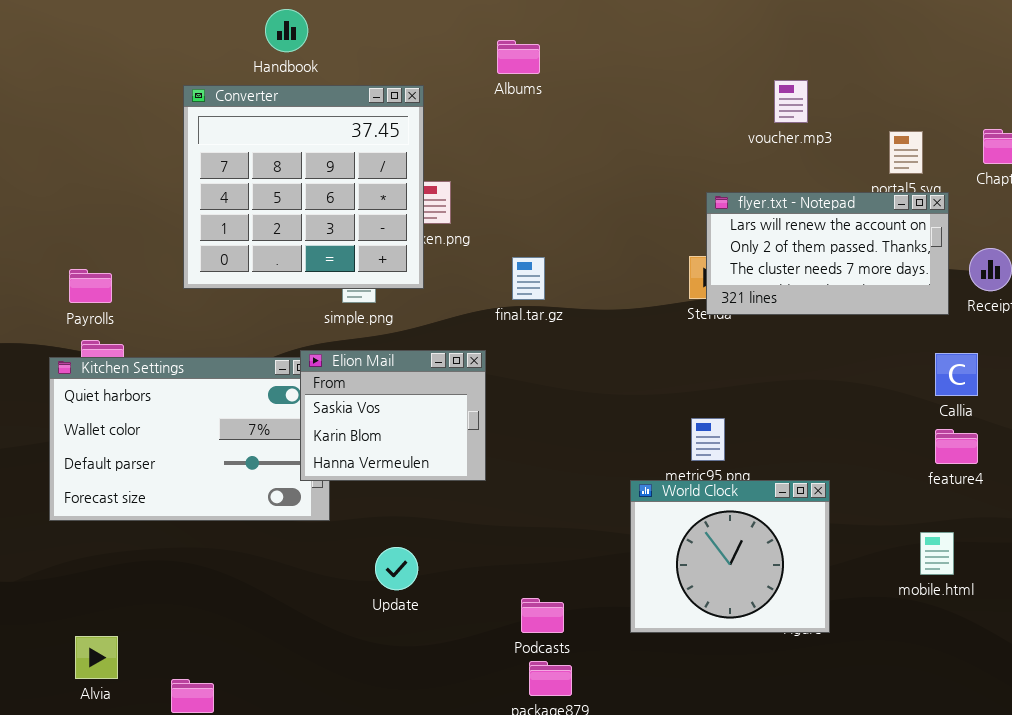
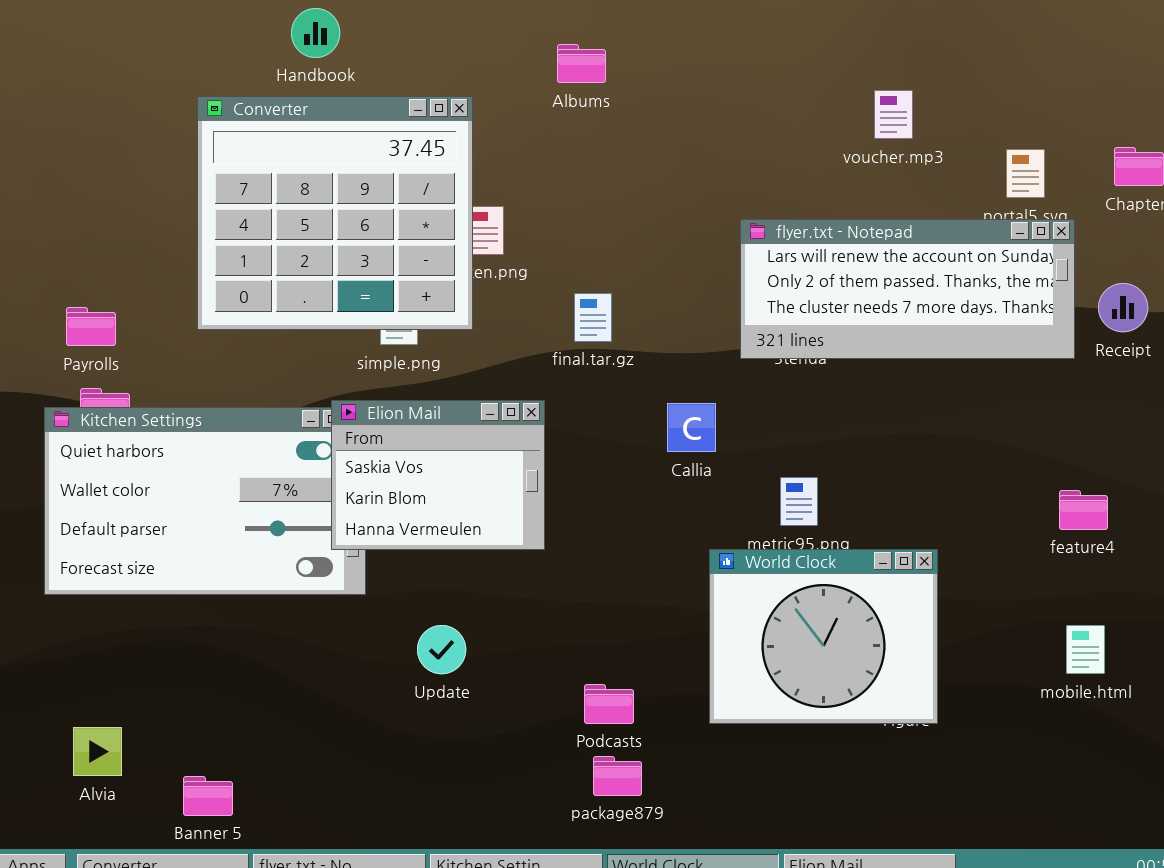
flyer.txt - Notepad: [706,192,949,315] -> [740,219,1075,359], resized
Callia: [935,353,978,396] -> [667,403,716,452], moved
mobile.html: [920,532,954,575] -> [1066,625,1105,674], moved

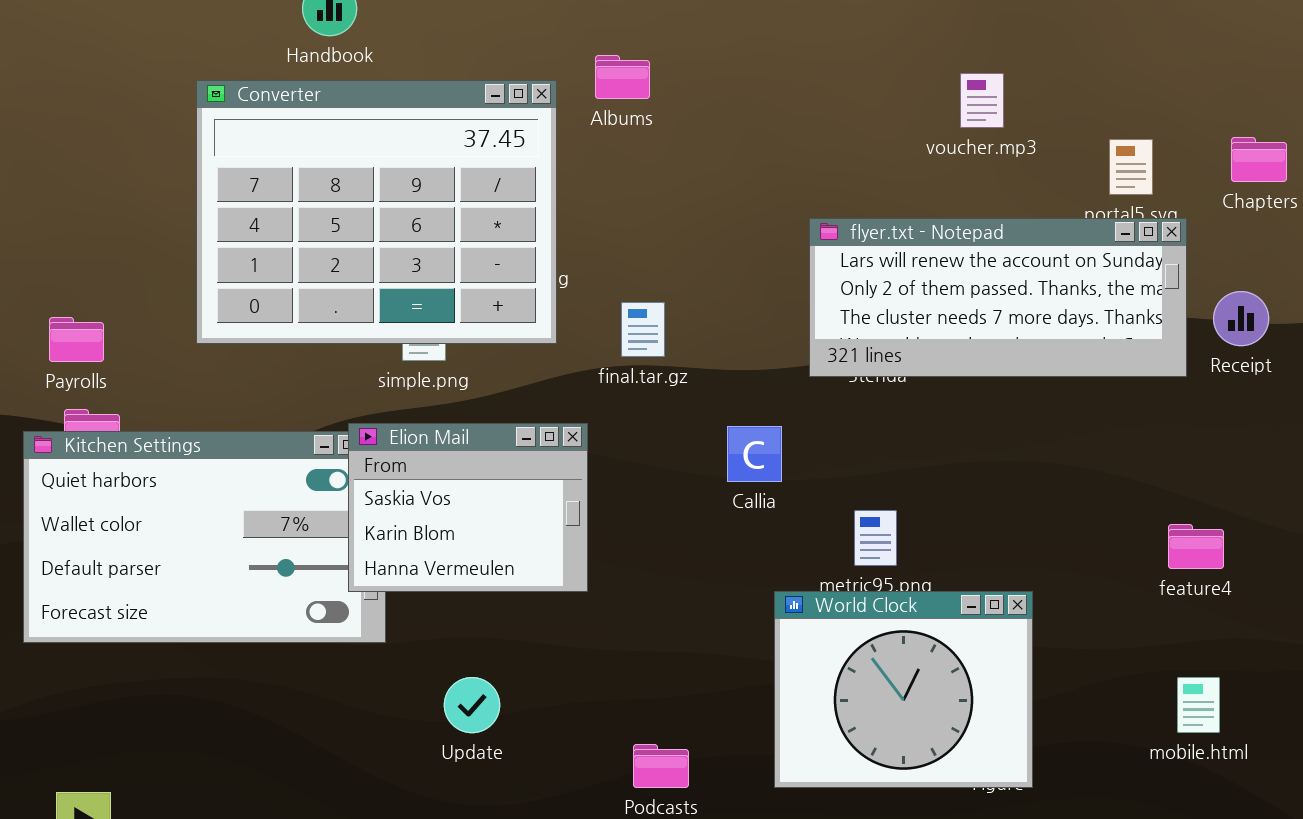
Albums: [557,44,606,83] -> [595,55,650,99], moved
Converter: [197,96,473,330] -> [196,80,557,344], resized

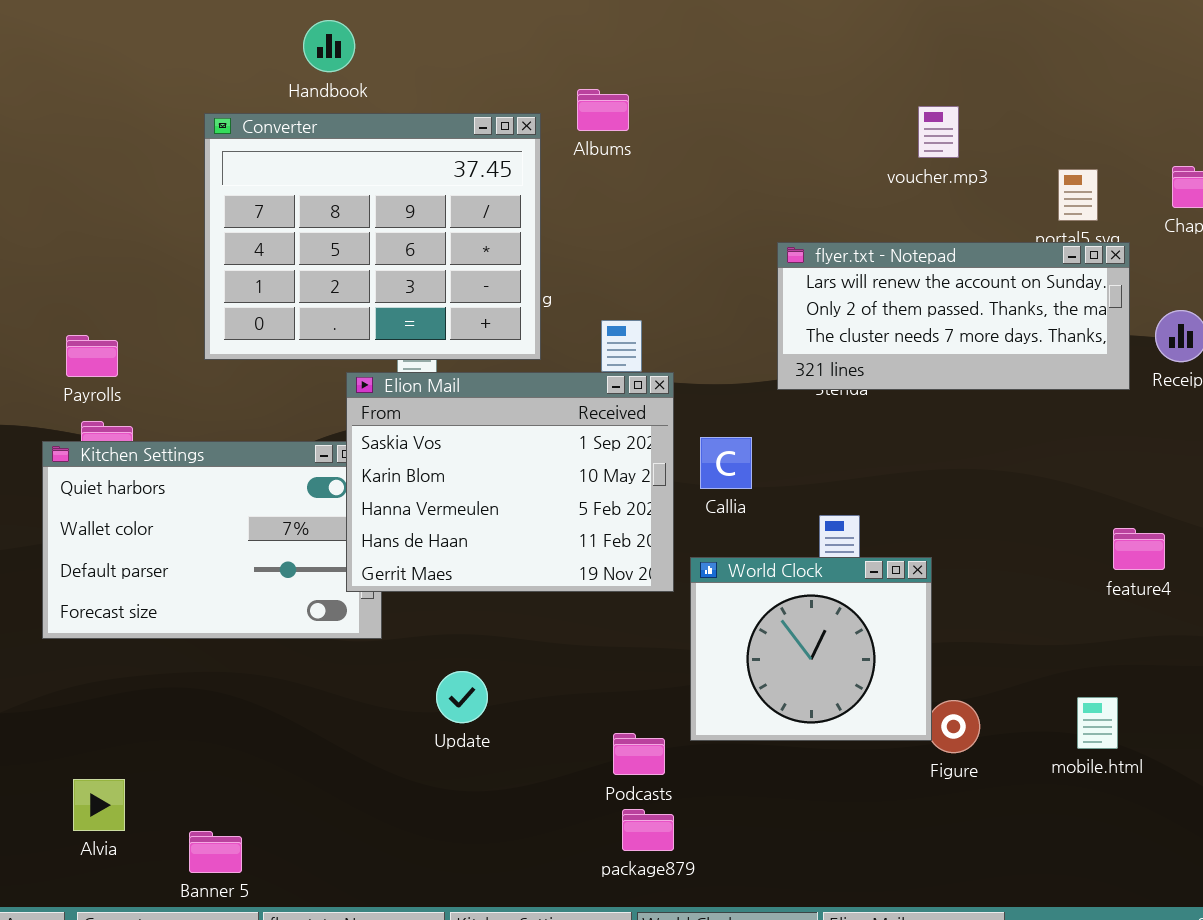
Elion Mail: [348,423,588,592] -> [346,372,674,592], resized
World Clock: [774,591,1033,788] -> [690,557,932,741], moved
mobile.html: [1177,677,1220,733] -> [1077,697,1118,749], moved

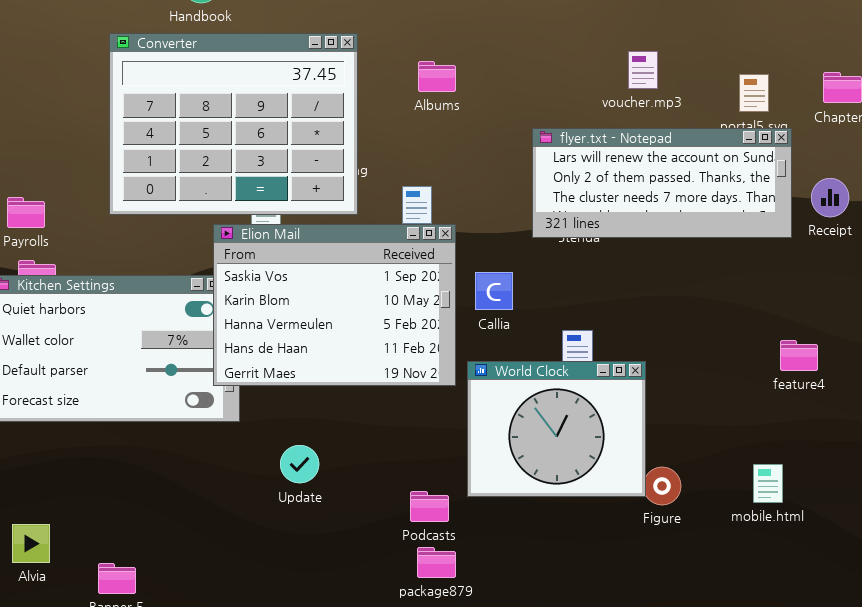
Albums: [577,89,629,131] -> [418,61,456,92], moved
voucher.mp3: [918,106,959,158] -> [628,51,658,89], moved

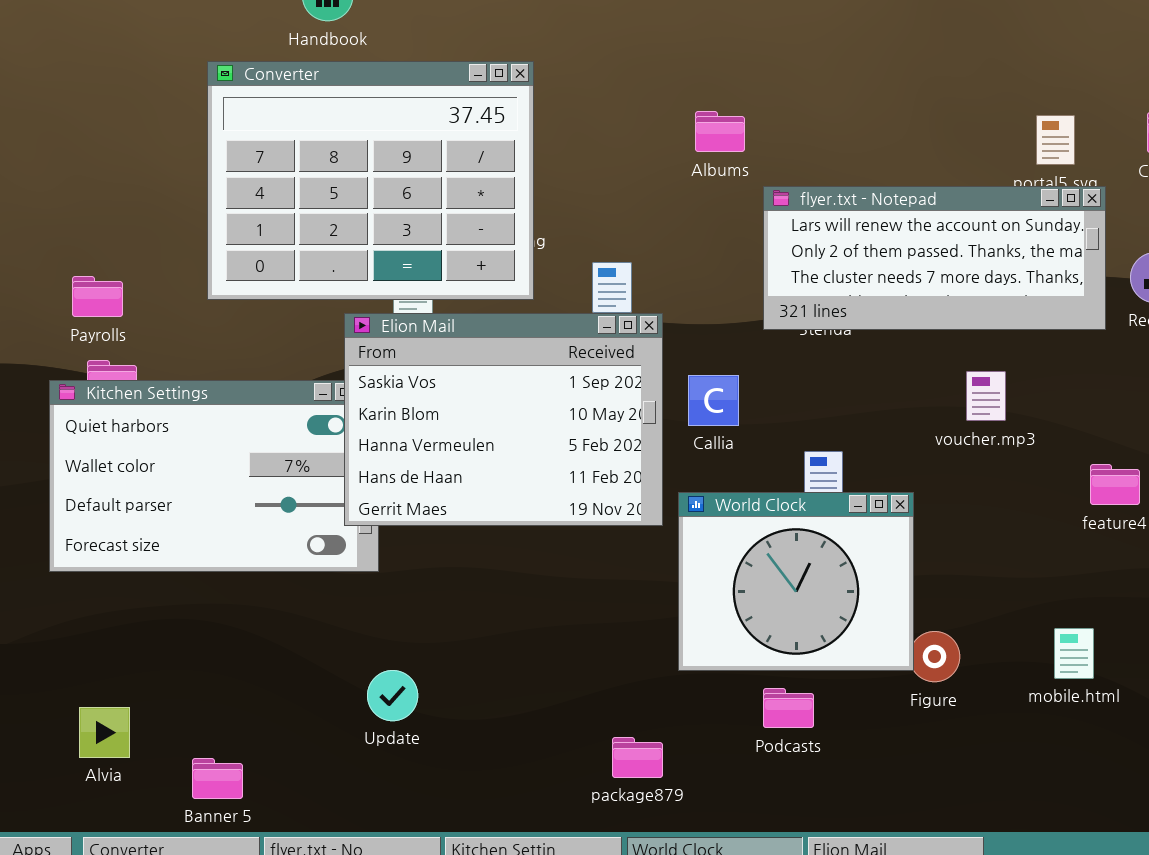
voucher.mp3: [628,51,658,89] -> [966,371,1006,421], moved
Albums: [418,61,456,92] -> [695,111,745,152], moved
Update: [280,445,319,483] -> [367,670,418,721], moved
Podcasts: [410,491,449,522] -> [763,688,814,728], moved

